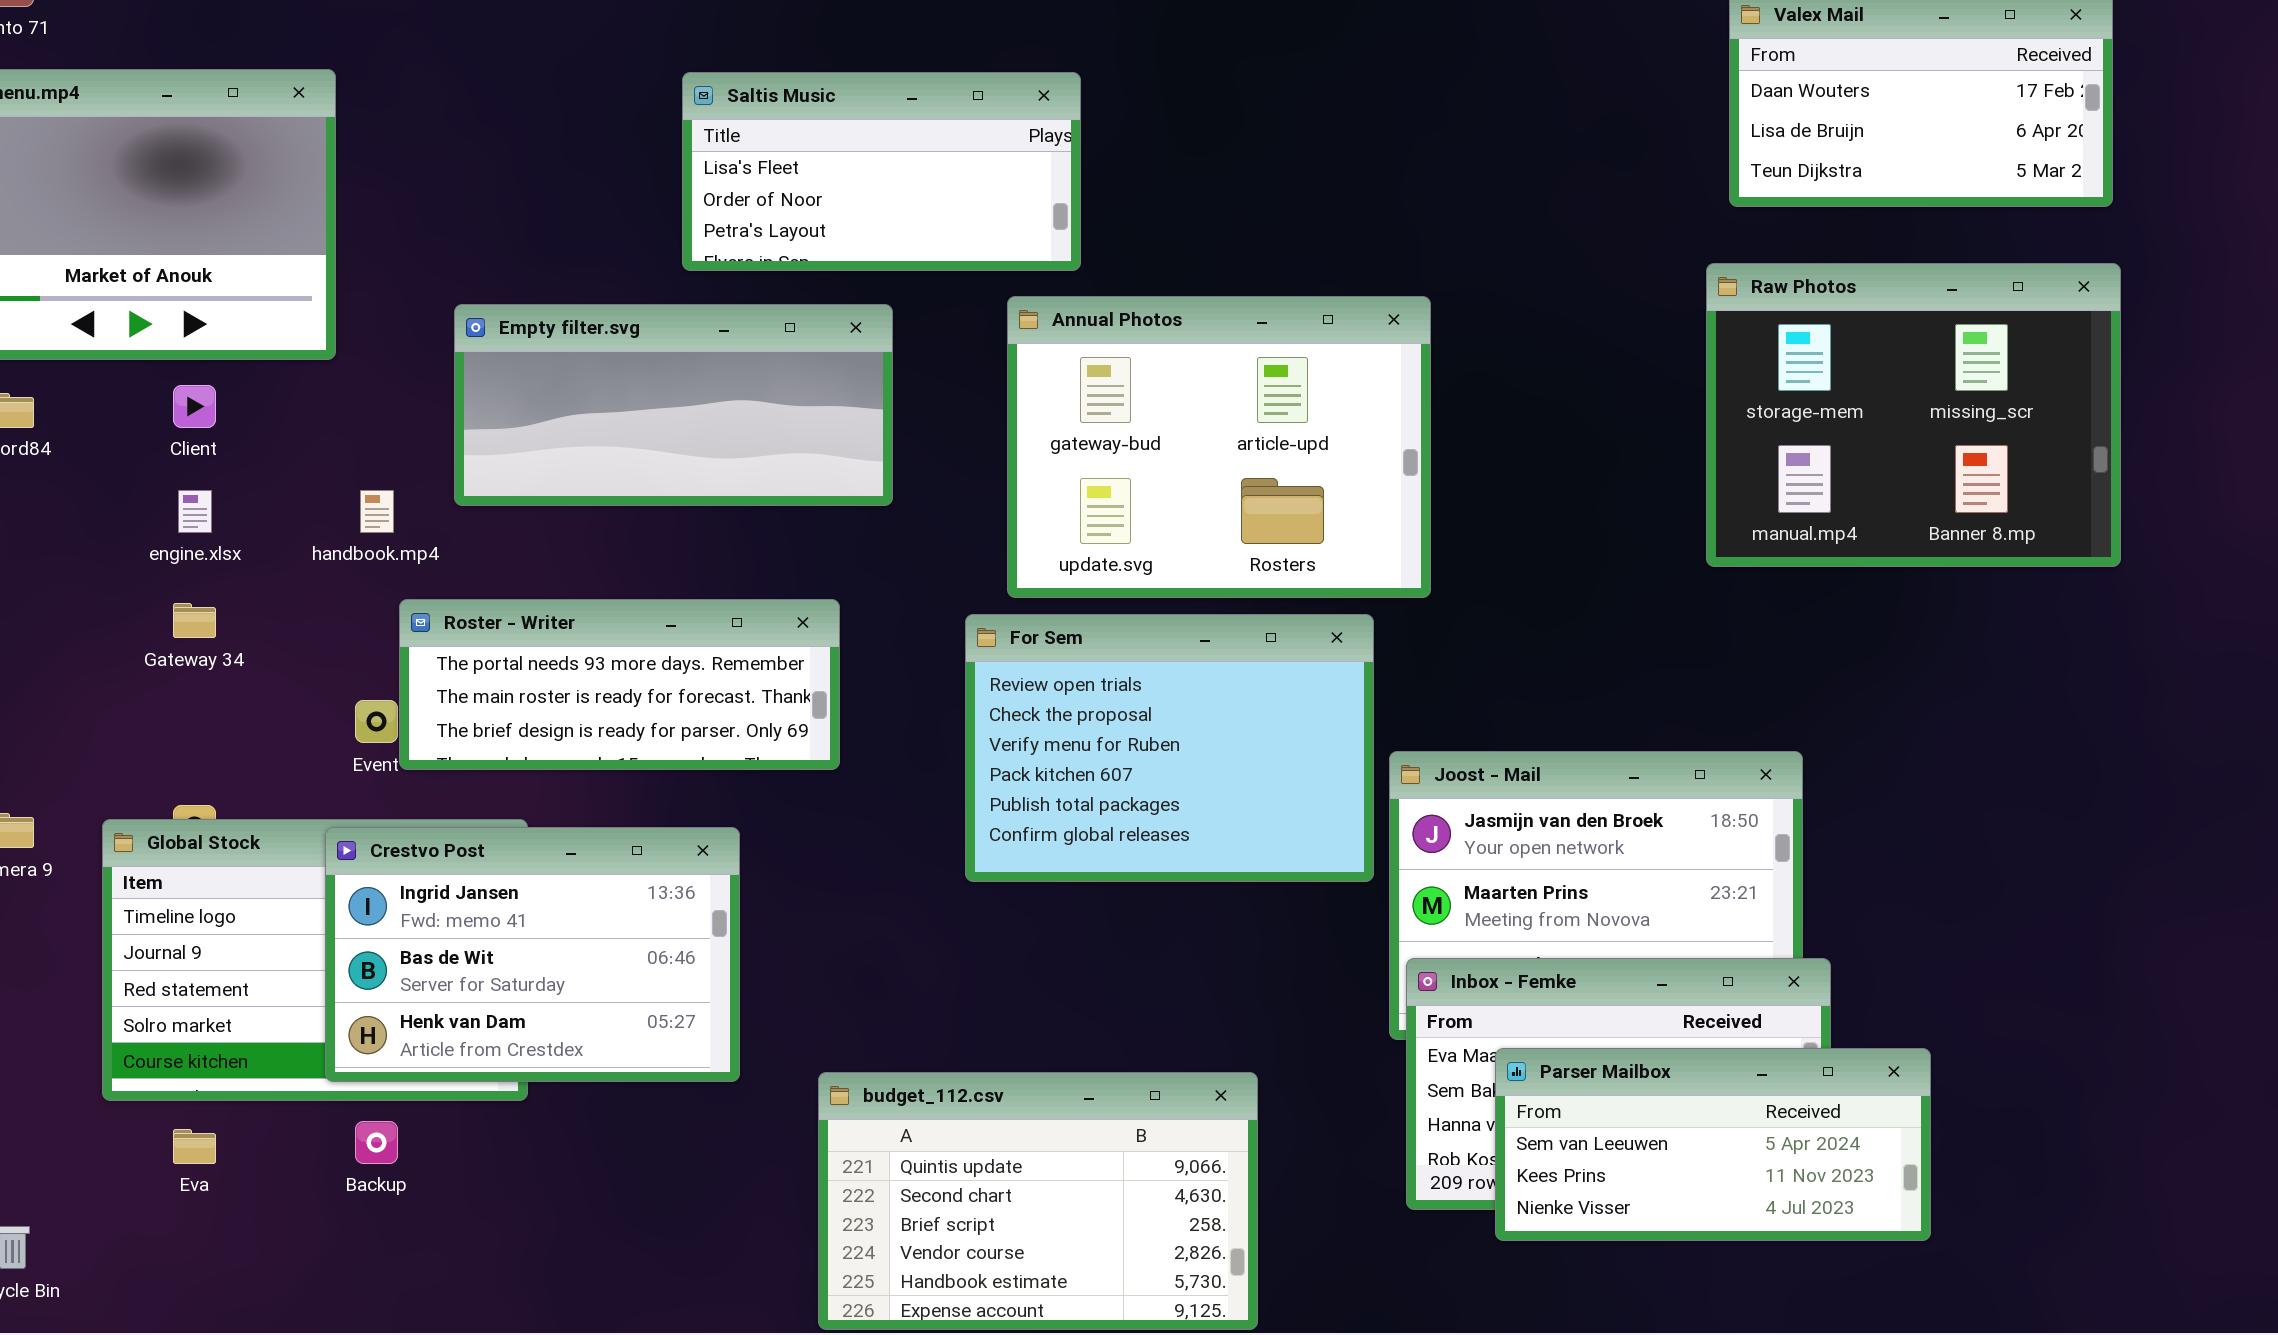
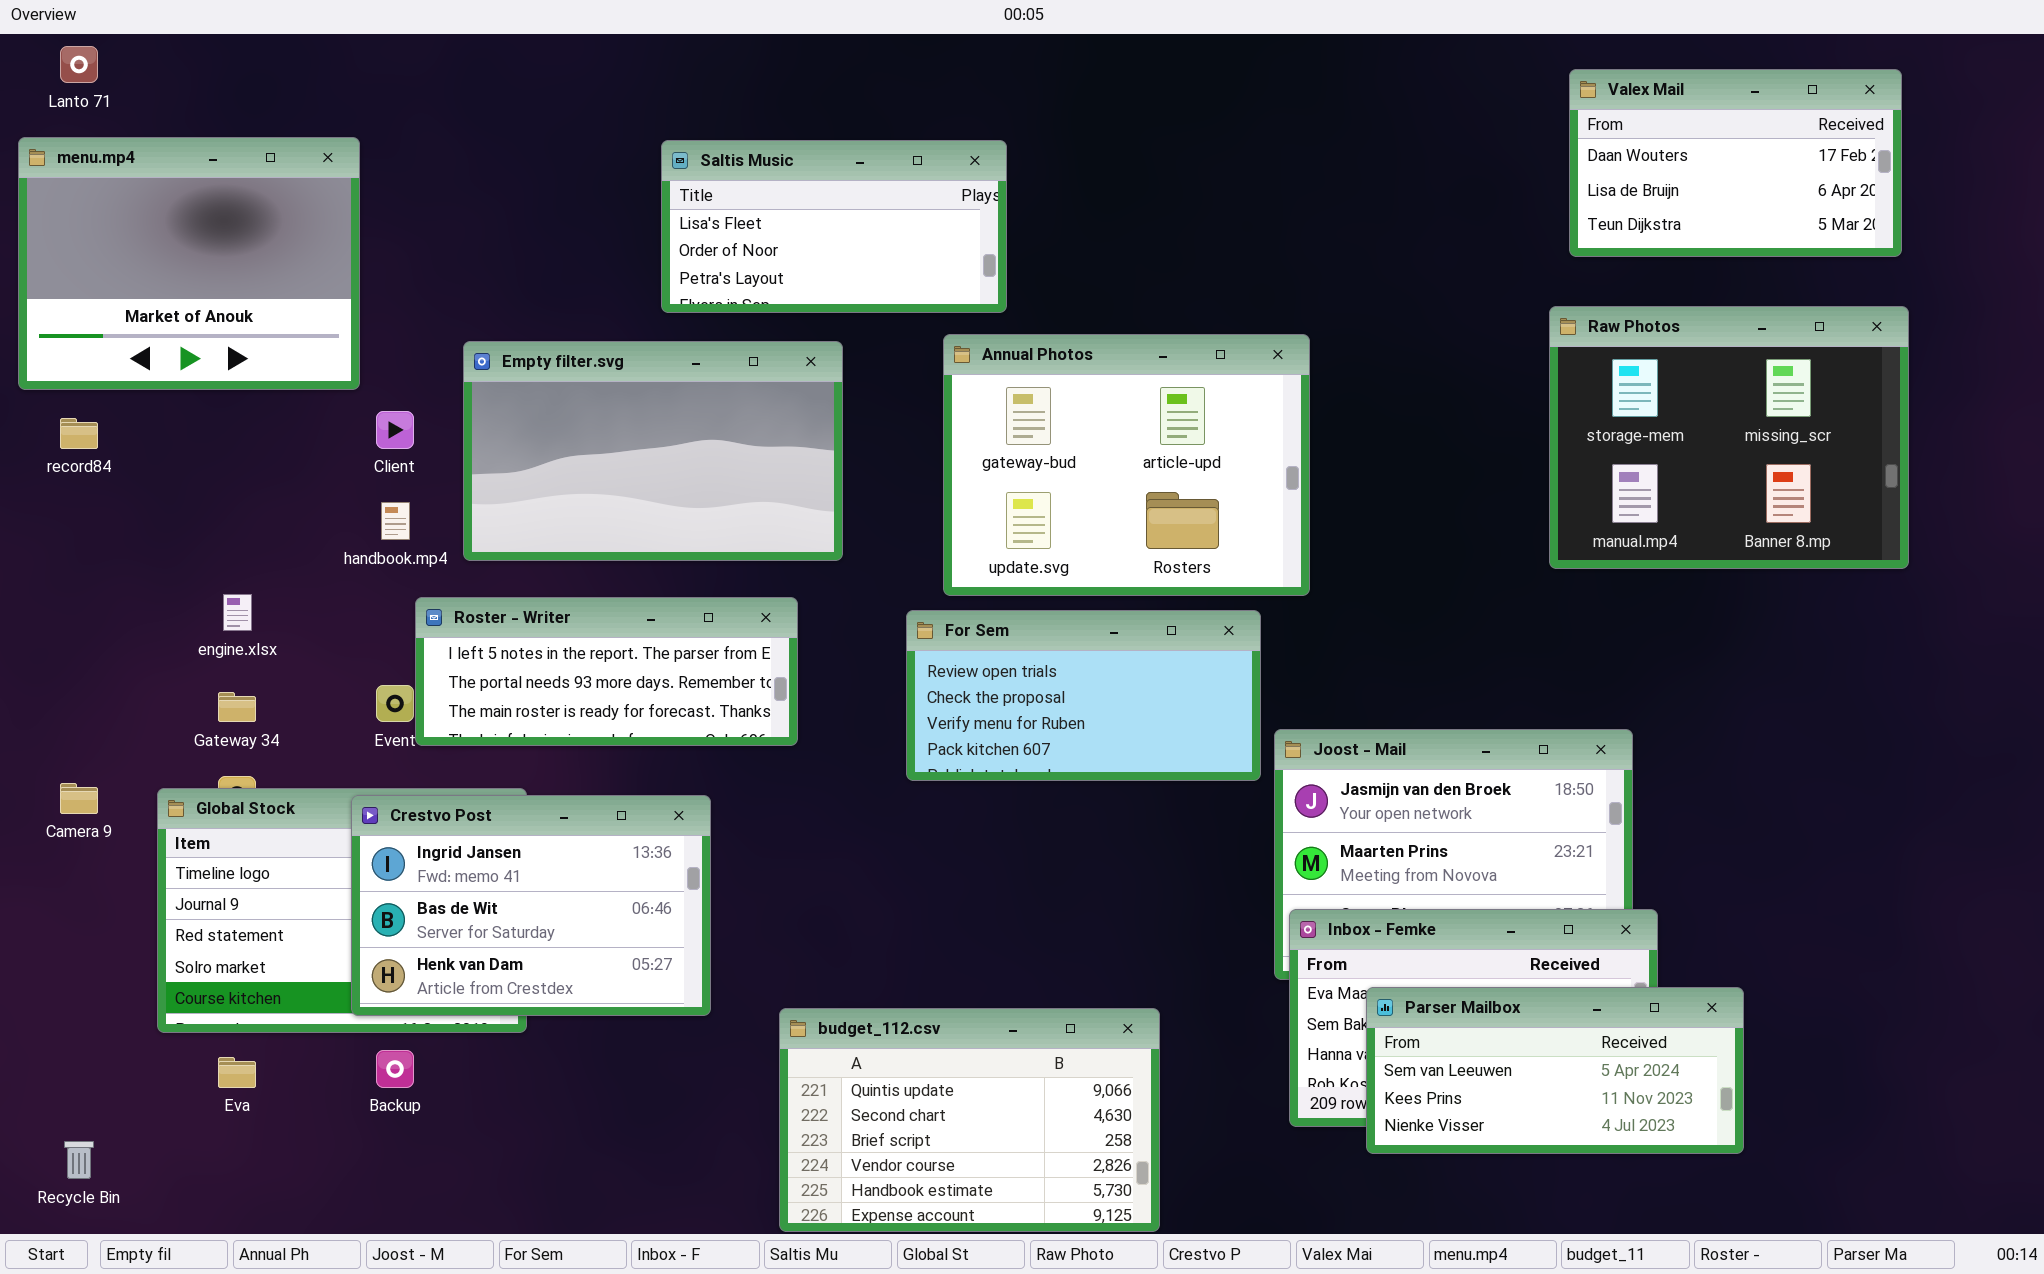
Empty filter.svg: [454,304,893,506] -> [463,341,843,561], resized
Client: [173,385,216,428] -> [376,411,414,449], moved
engine.xlsx: [178,490,212,533] -> [223,594,252,631], moved
Roster - Writer: [399,599,840,770] -> [415,597,798,746], scrolled up 1 row
Gateway 34: [173,603,216,638] -> [218,692,256,722], moved
For Sem: [965,614,1374,882] -> [906,610,1261,781], resized

